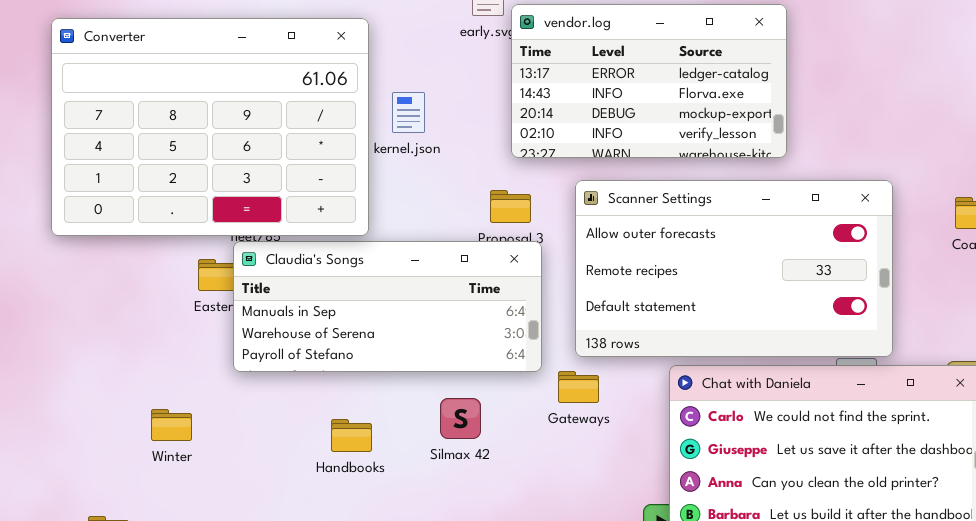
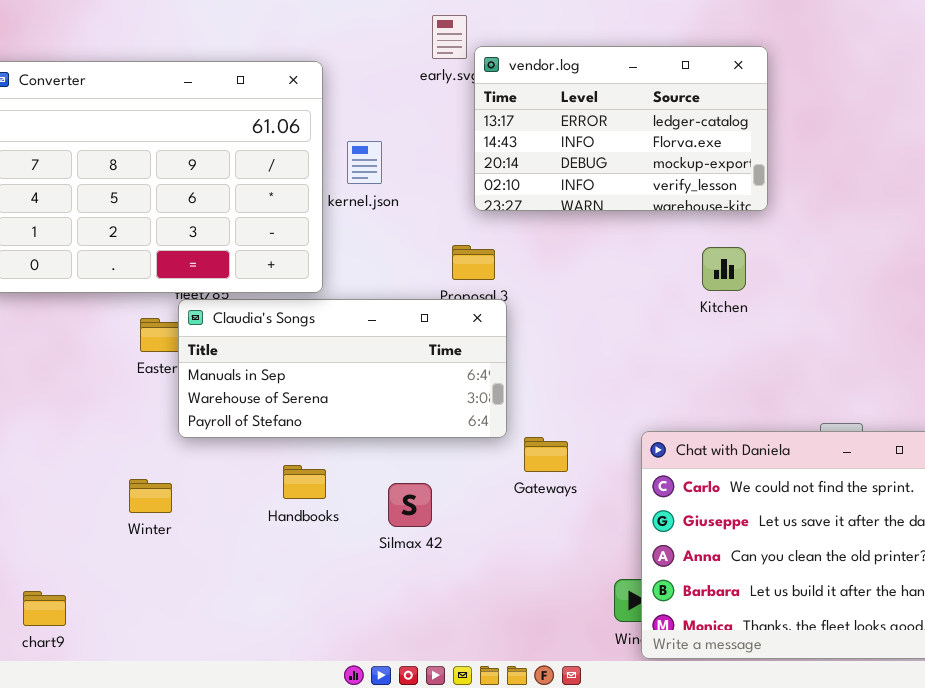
Scanner Settings: [575,180,893,357] -> none, closed
Silmax 42: [440,398,481,439] -> [388,483,432,527], moved
Winter: [151,409,192,441] -> [129,479,172,513], moved
Handbooks: [331,419,372,452] -> [283,465,326,499], moved

